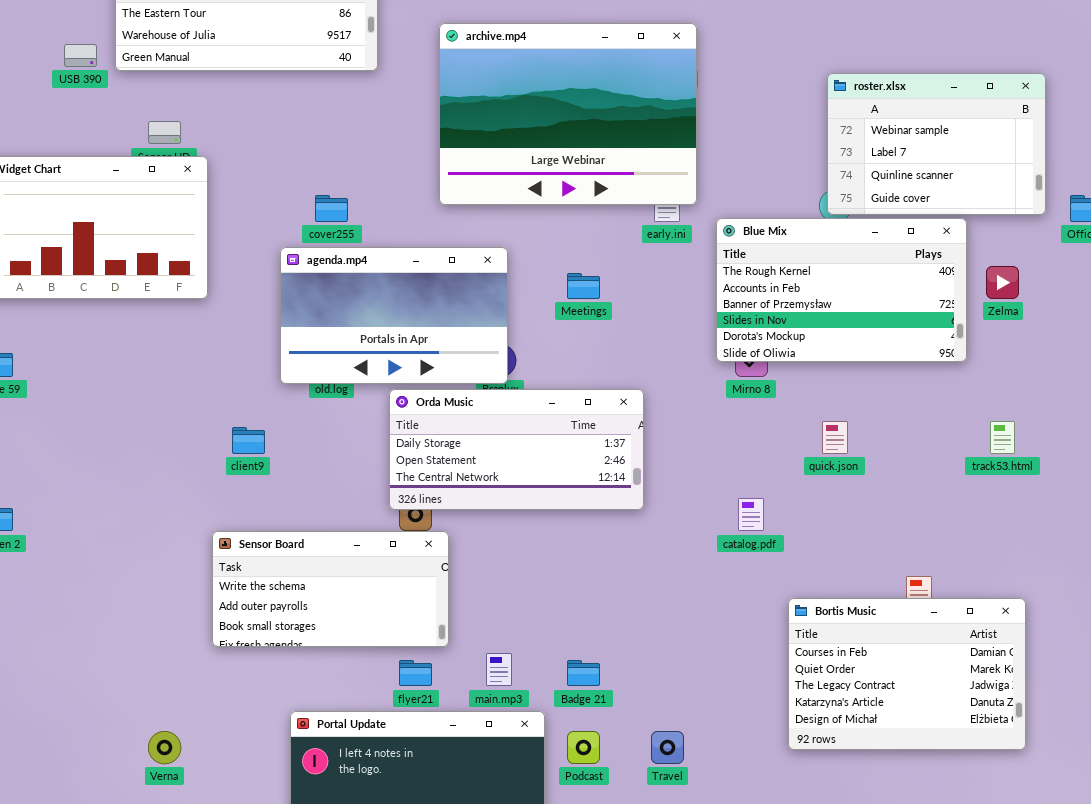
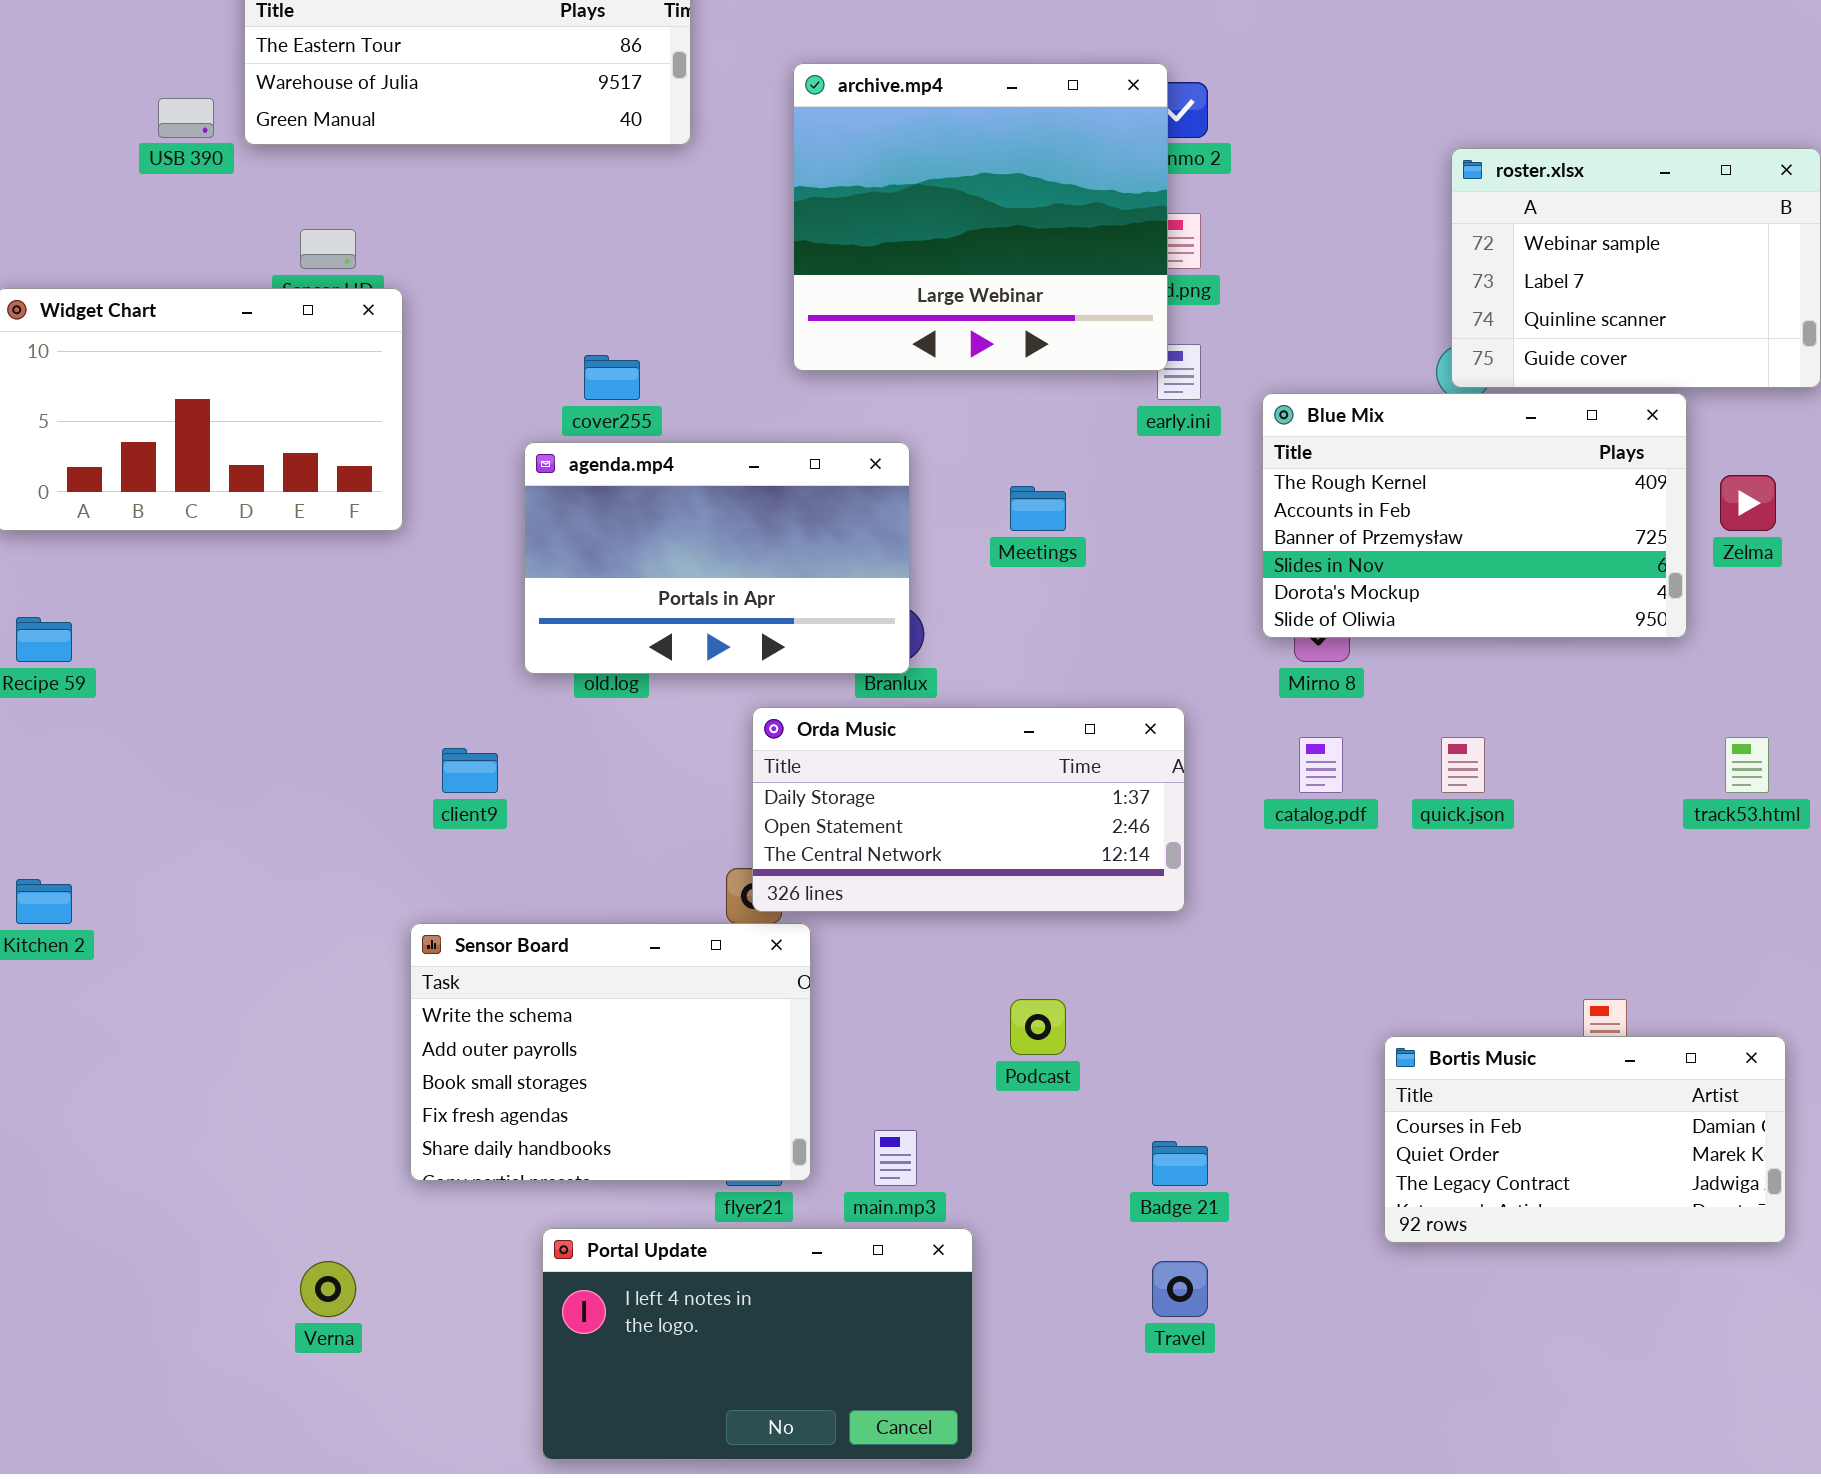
archive.mp4: [439,23,697,205] -> [793,63,1168,371], resized
Orda Music: [389,389,644,510] -> [752,707,1185,912], moved
catalog.pdf: [738,498,764,531] -> [1299,737,1343,793], moved
Sensor Board: [212,531,449,647] -> [410,923,811,1181], resized
Bortis Music: [788,598,1026,750] -> [1384,1036,1786,1243], resized
Badge 21: [567,660,600,686] -> [1152,1141,1208,1186], moved
Podcast: [567,731,600,764] -> [1010,999,1066,1055], moved

